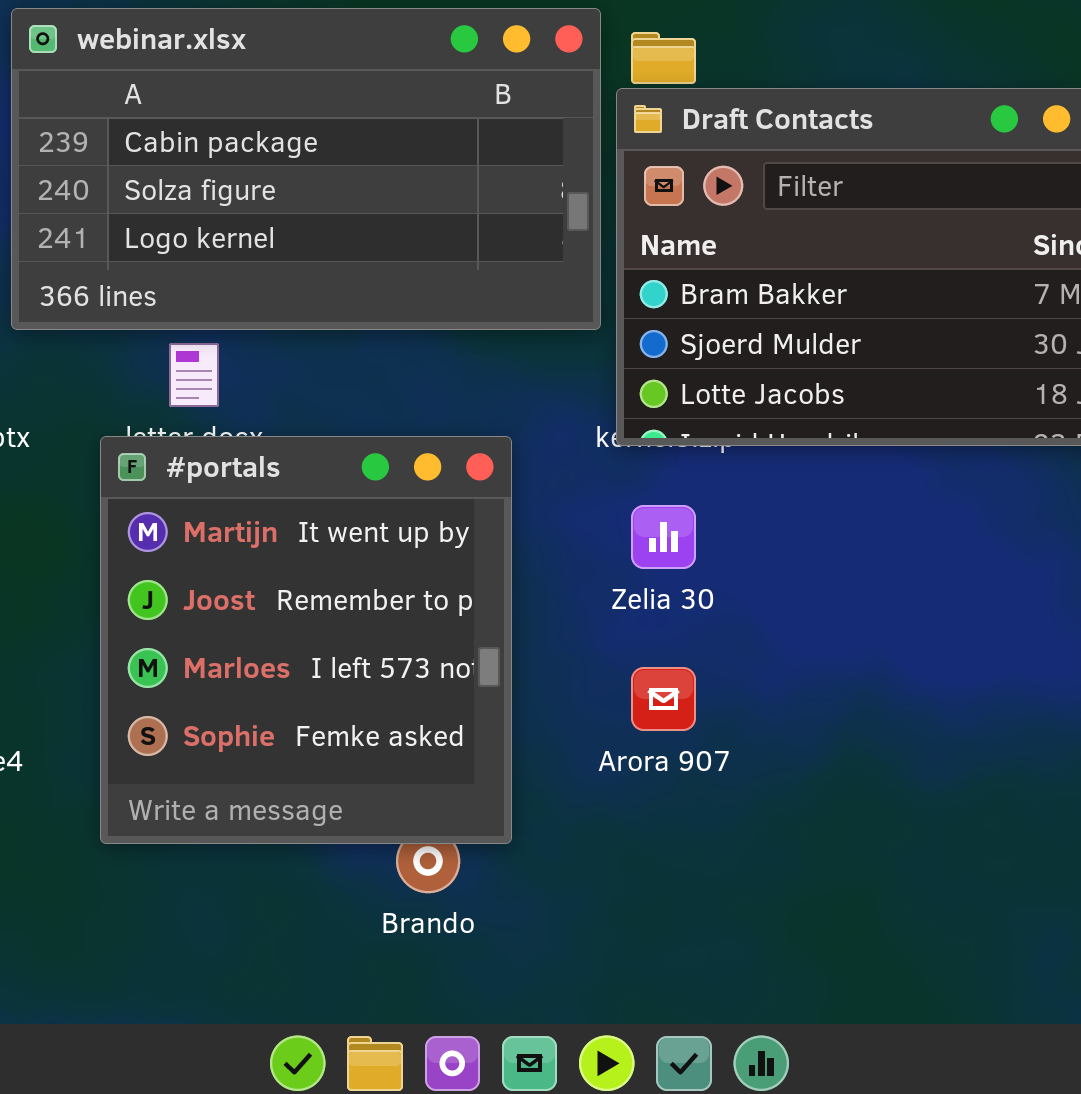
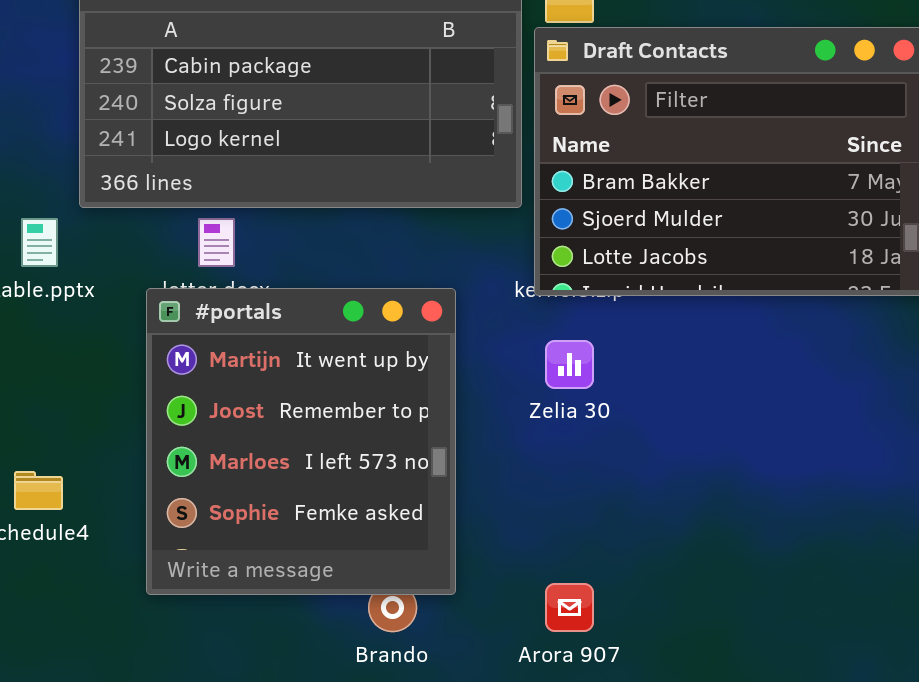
Arora 907: [631,667,696,731] -> [545,583,594,632], moved

